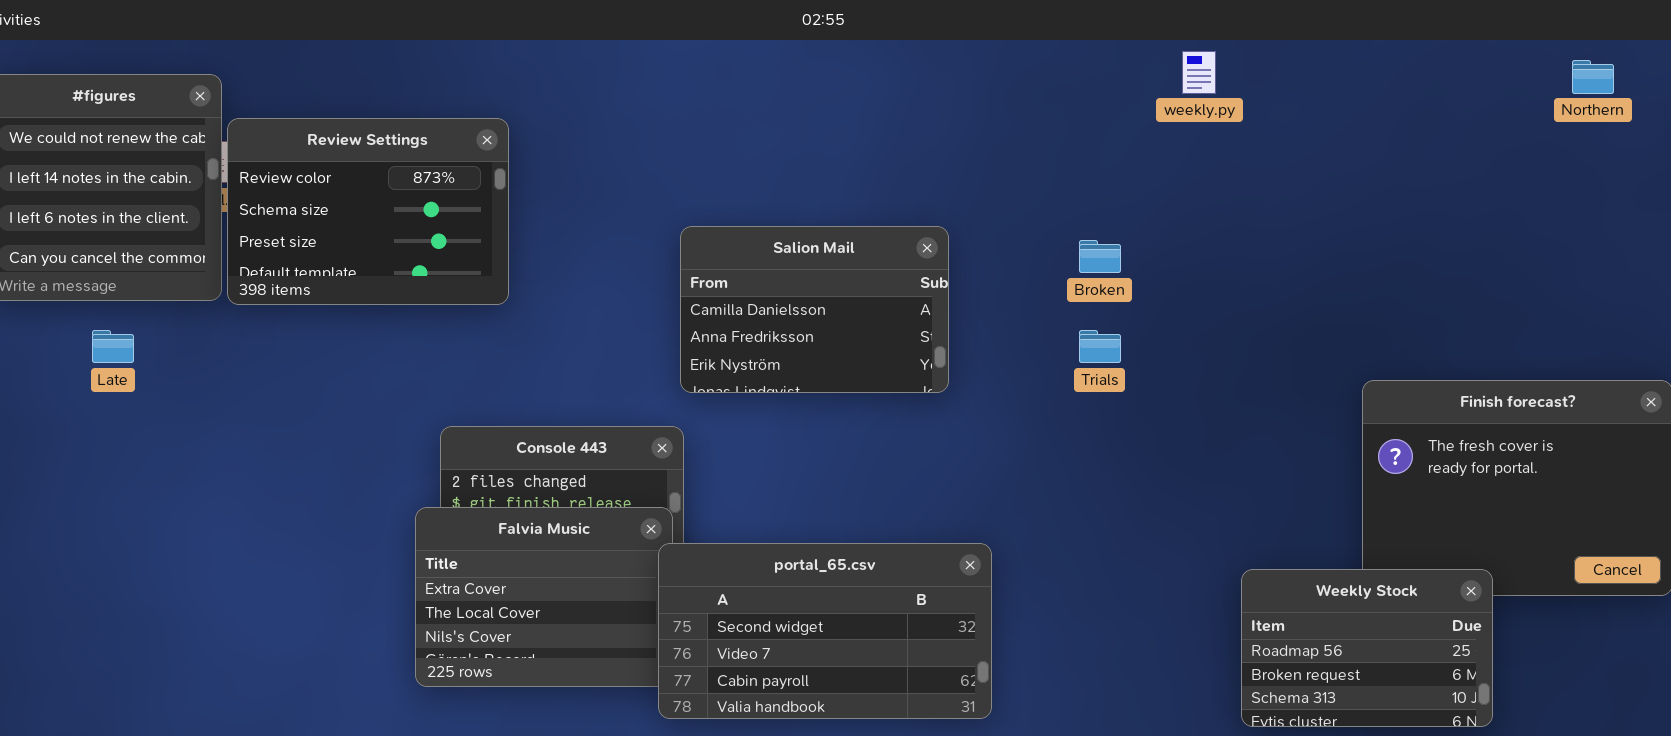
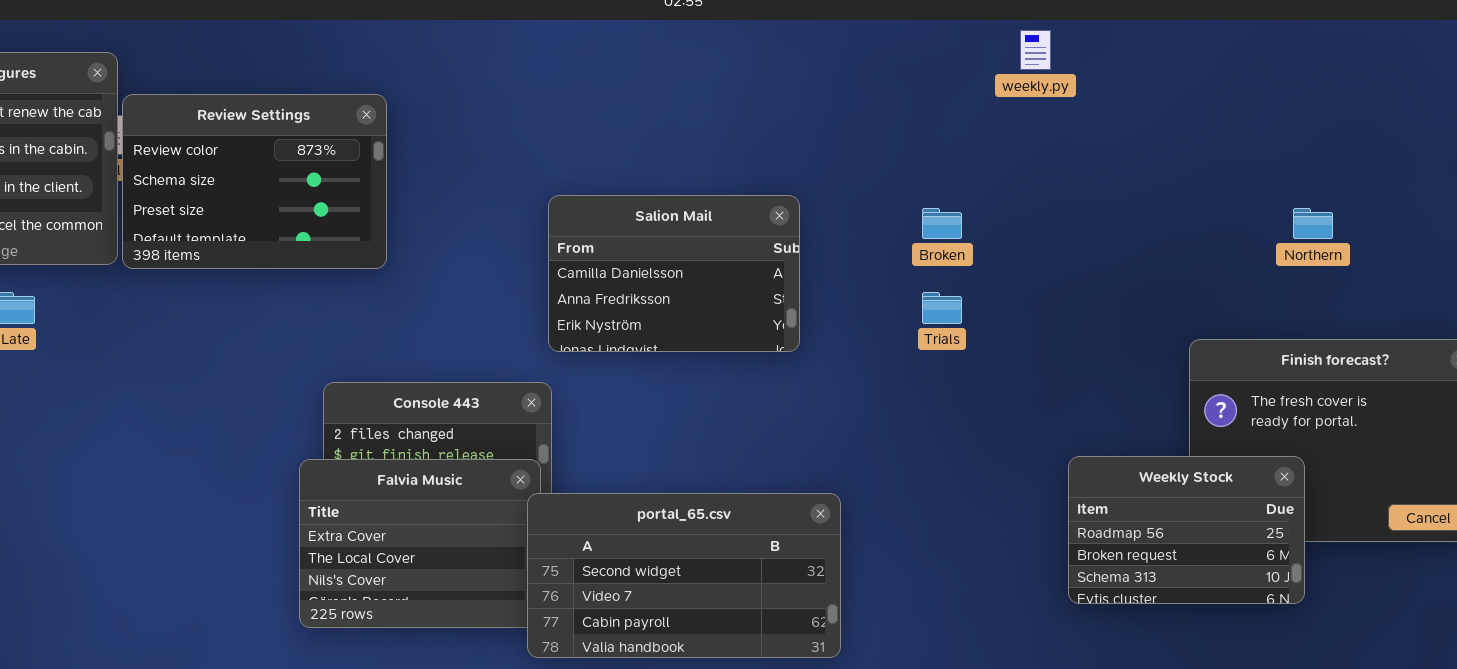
Northern: [1572,60,1614,94] -> [1293,208,1333,239], moved
Weekly Stock: [1241,569,1493,727] -> [1068,456,1305,604], moved

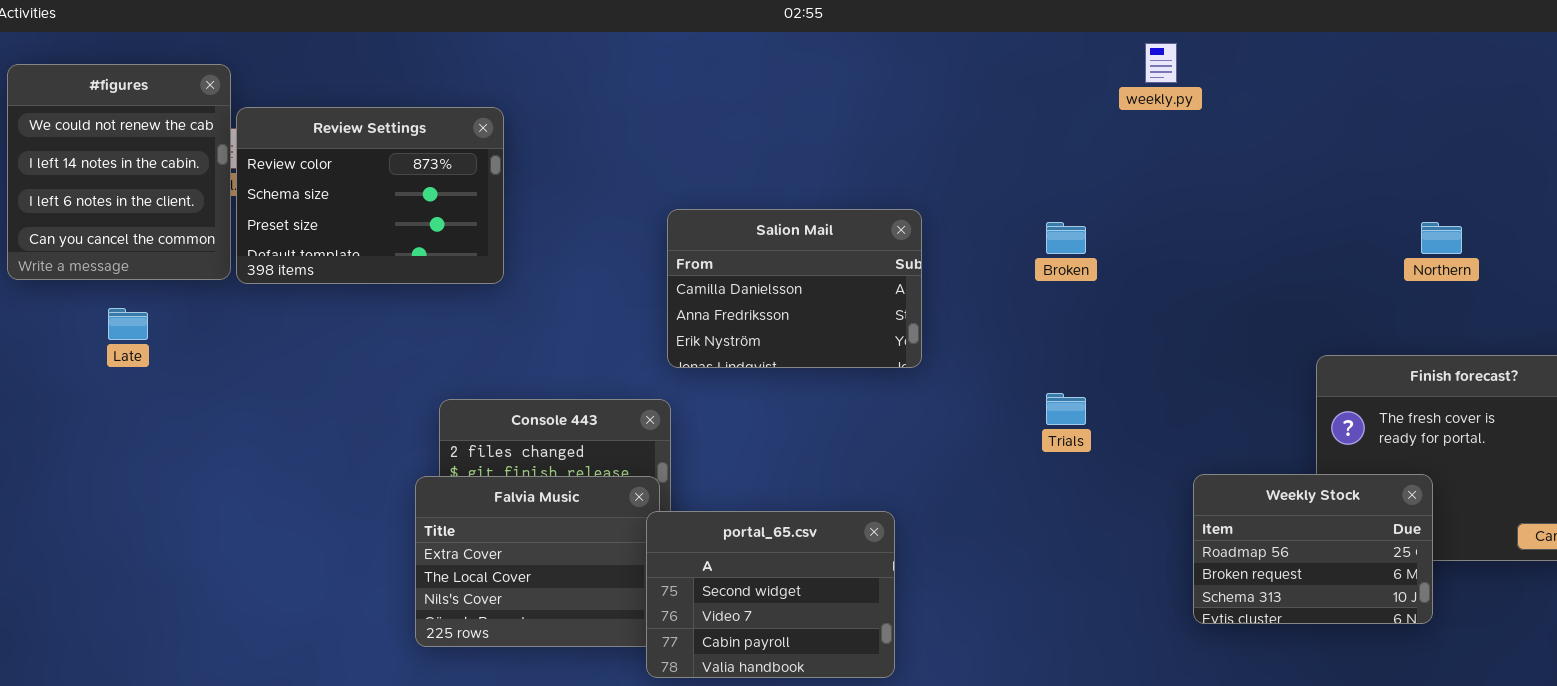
Trials: [922,292,962,324] -> [1046,393,1086,425], moved
portal_65.csv: [527,493,841,658] -> [646,511,895,678], resized

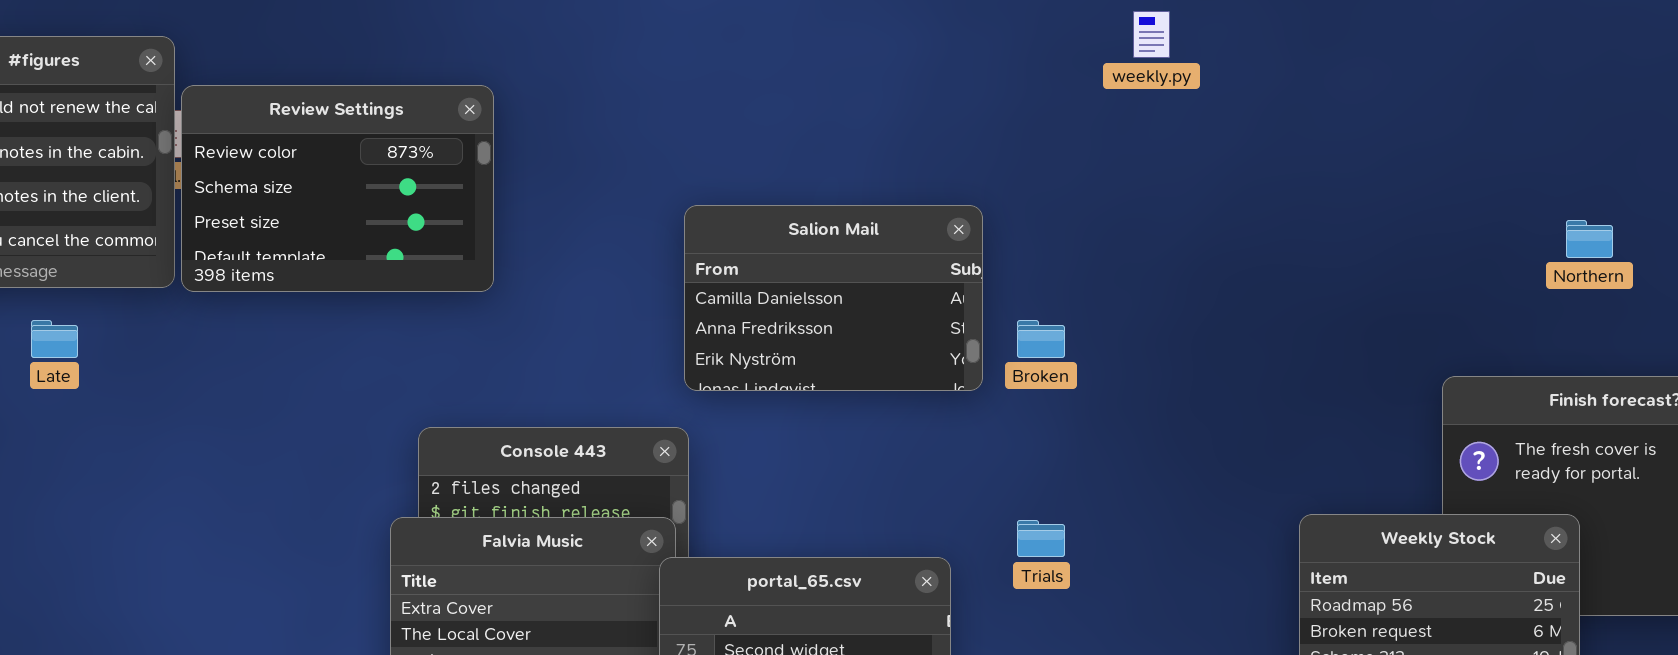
weekly.py: [1145,43,1177,83] -> [1133,11,1170,58], moved
Broken: [1046,222,1086,254] -> [1017,320,1065,358], moved
Trials: [1046,393,1086,425] -> [1017,520,1065,557], moved

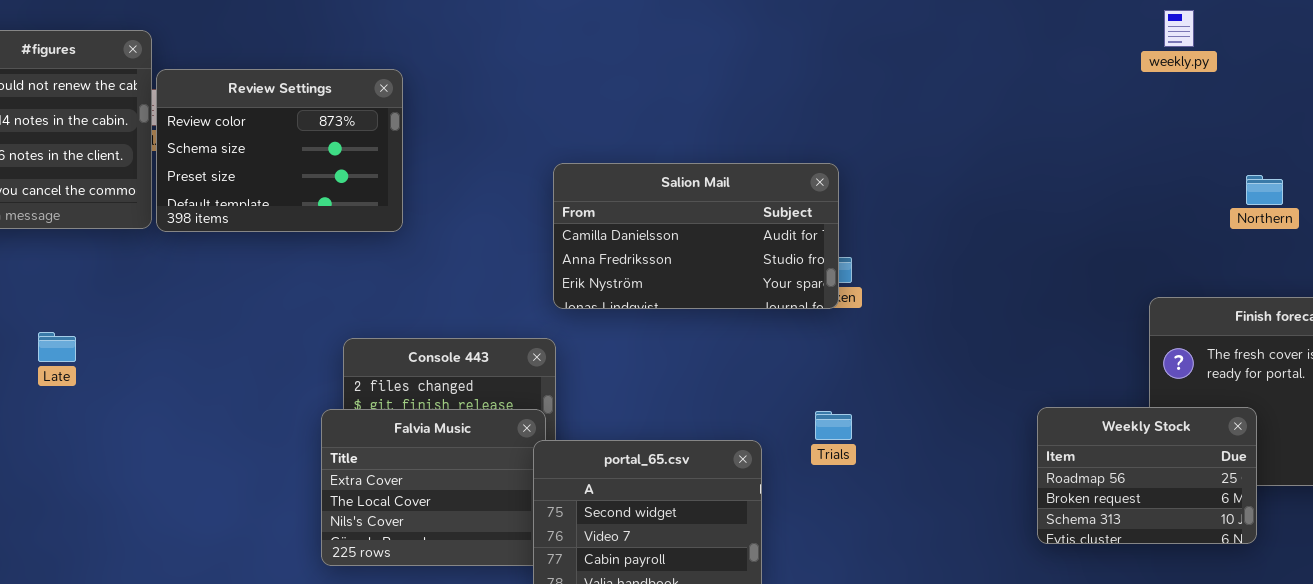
weekly.py: [1133,11,1170,58] -> [1164,10,1194,47], moved
Salion Mail: [684,205,983,391] -> [553,163,839,309], resized
Late: [31,320,78,358] -> [38,332,76,362], moved

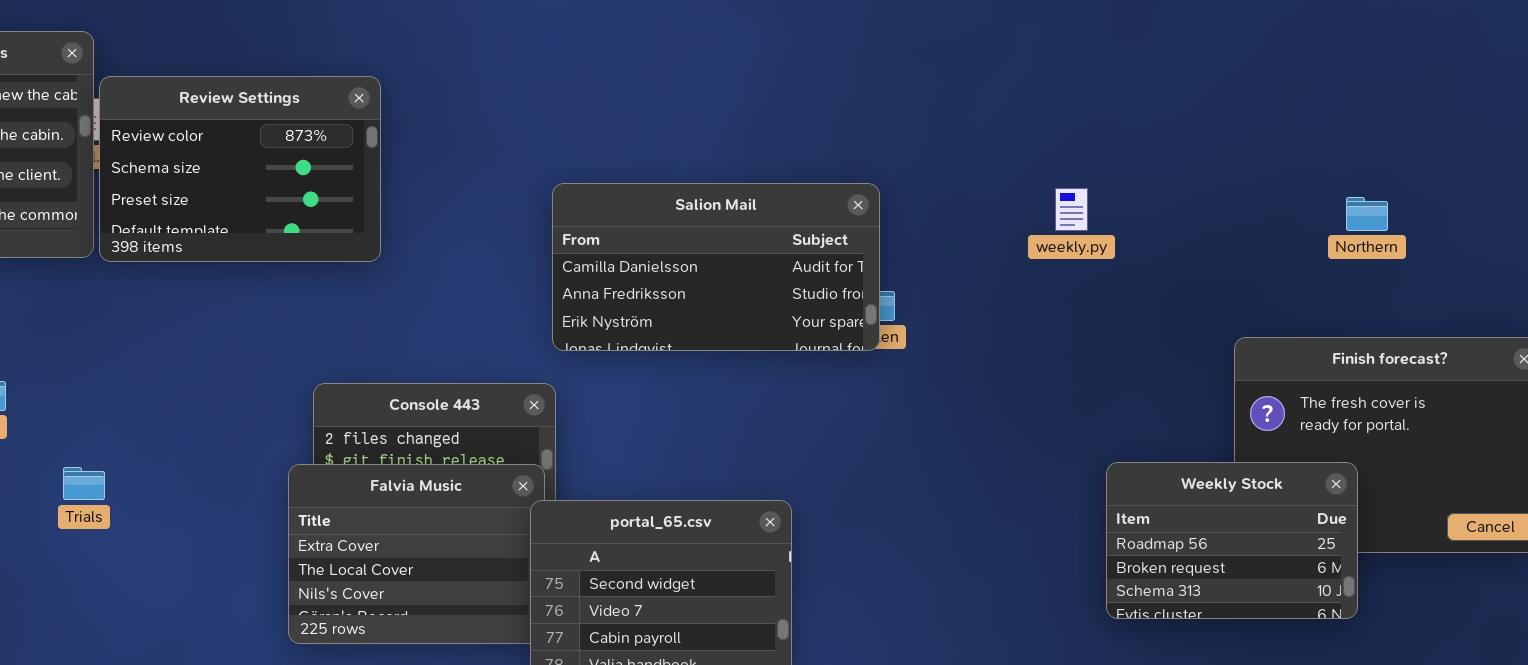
weekly.py: [1164,10,1194,47] -> [1055,188,1088,231], moved
Trials: [815,411,852,440] -> [63,467,105,500], moved

